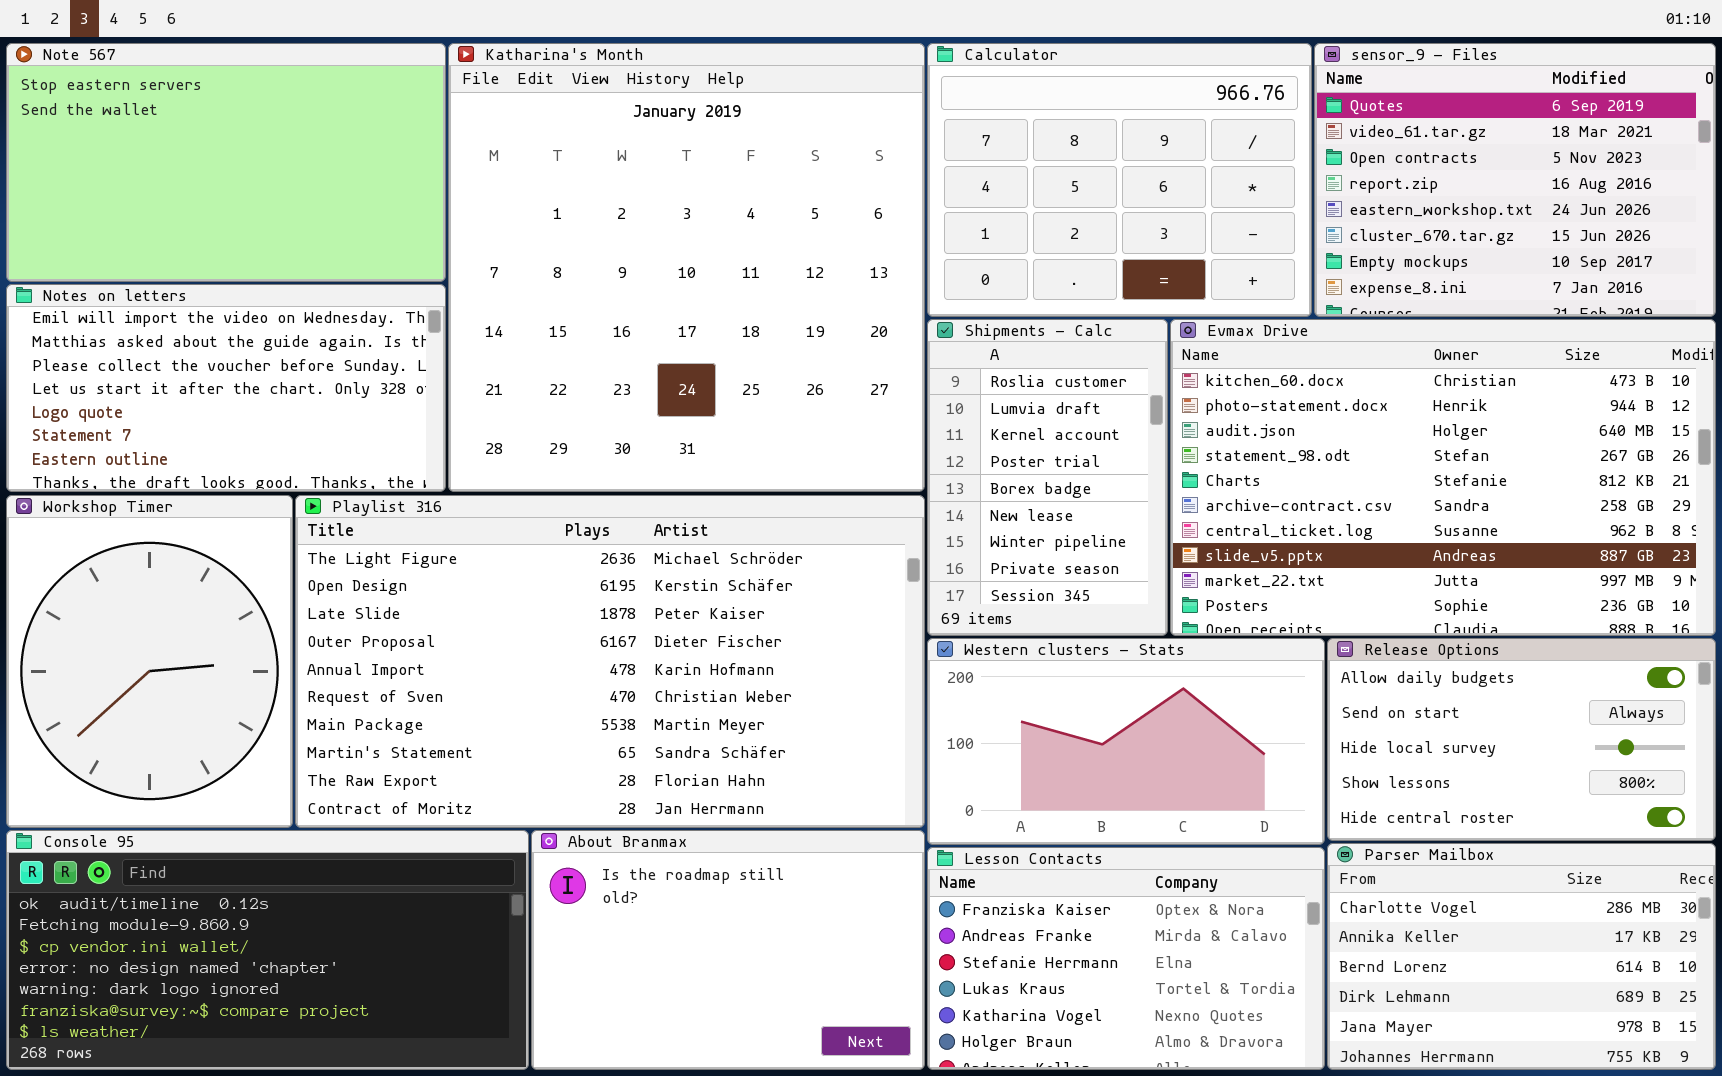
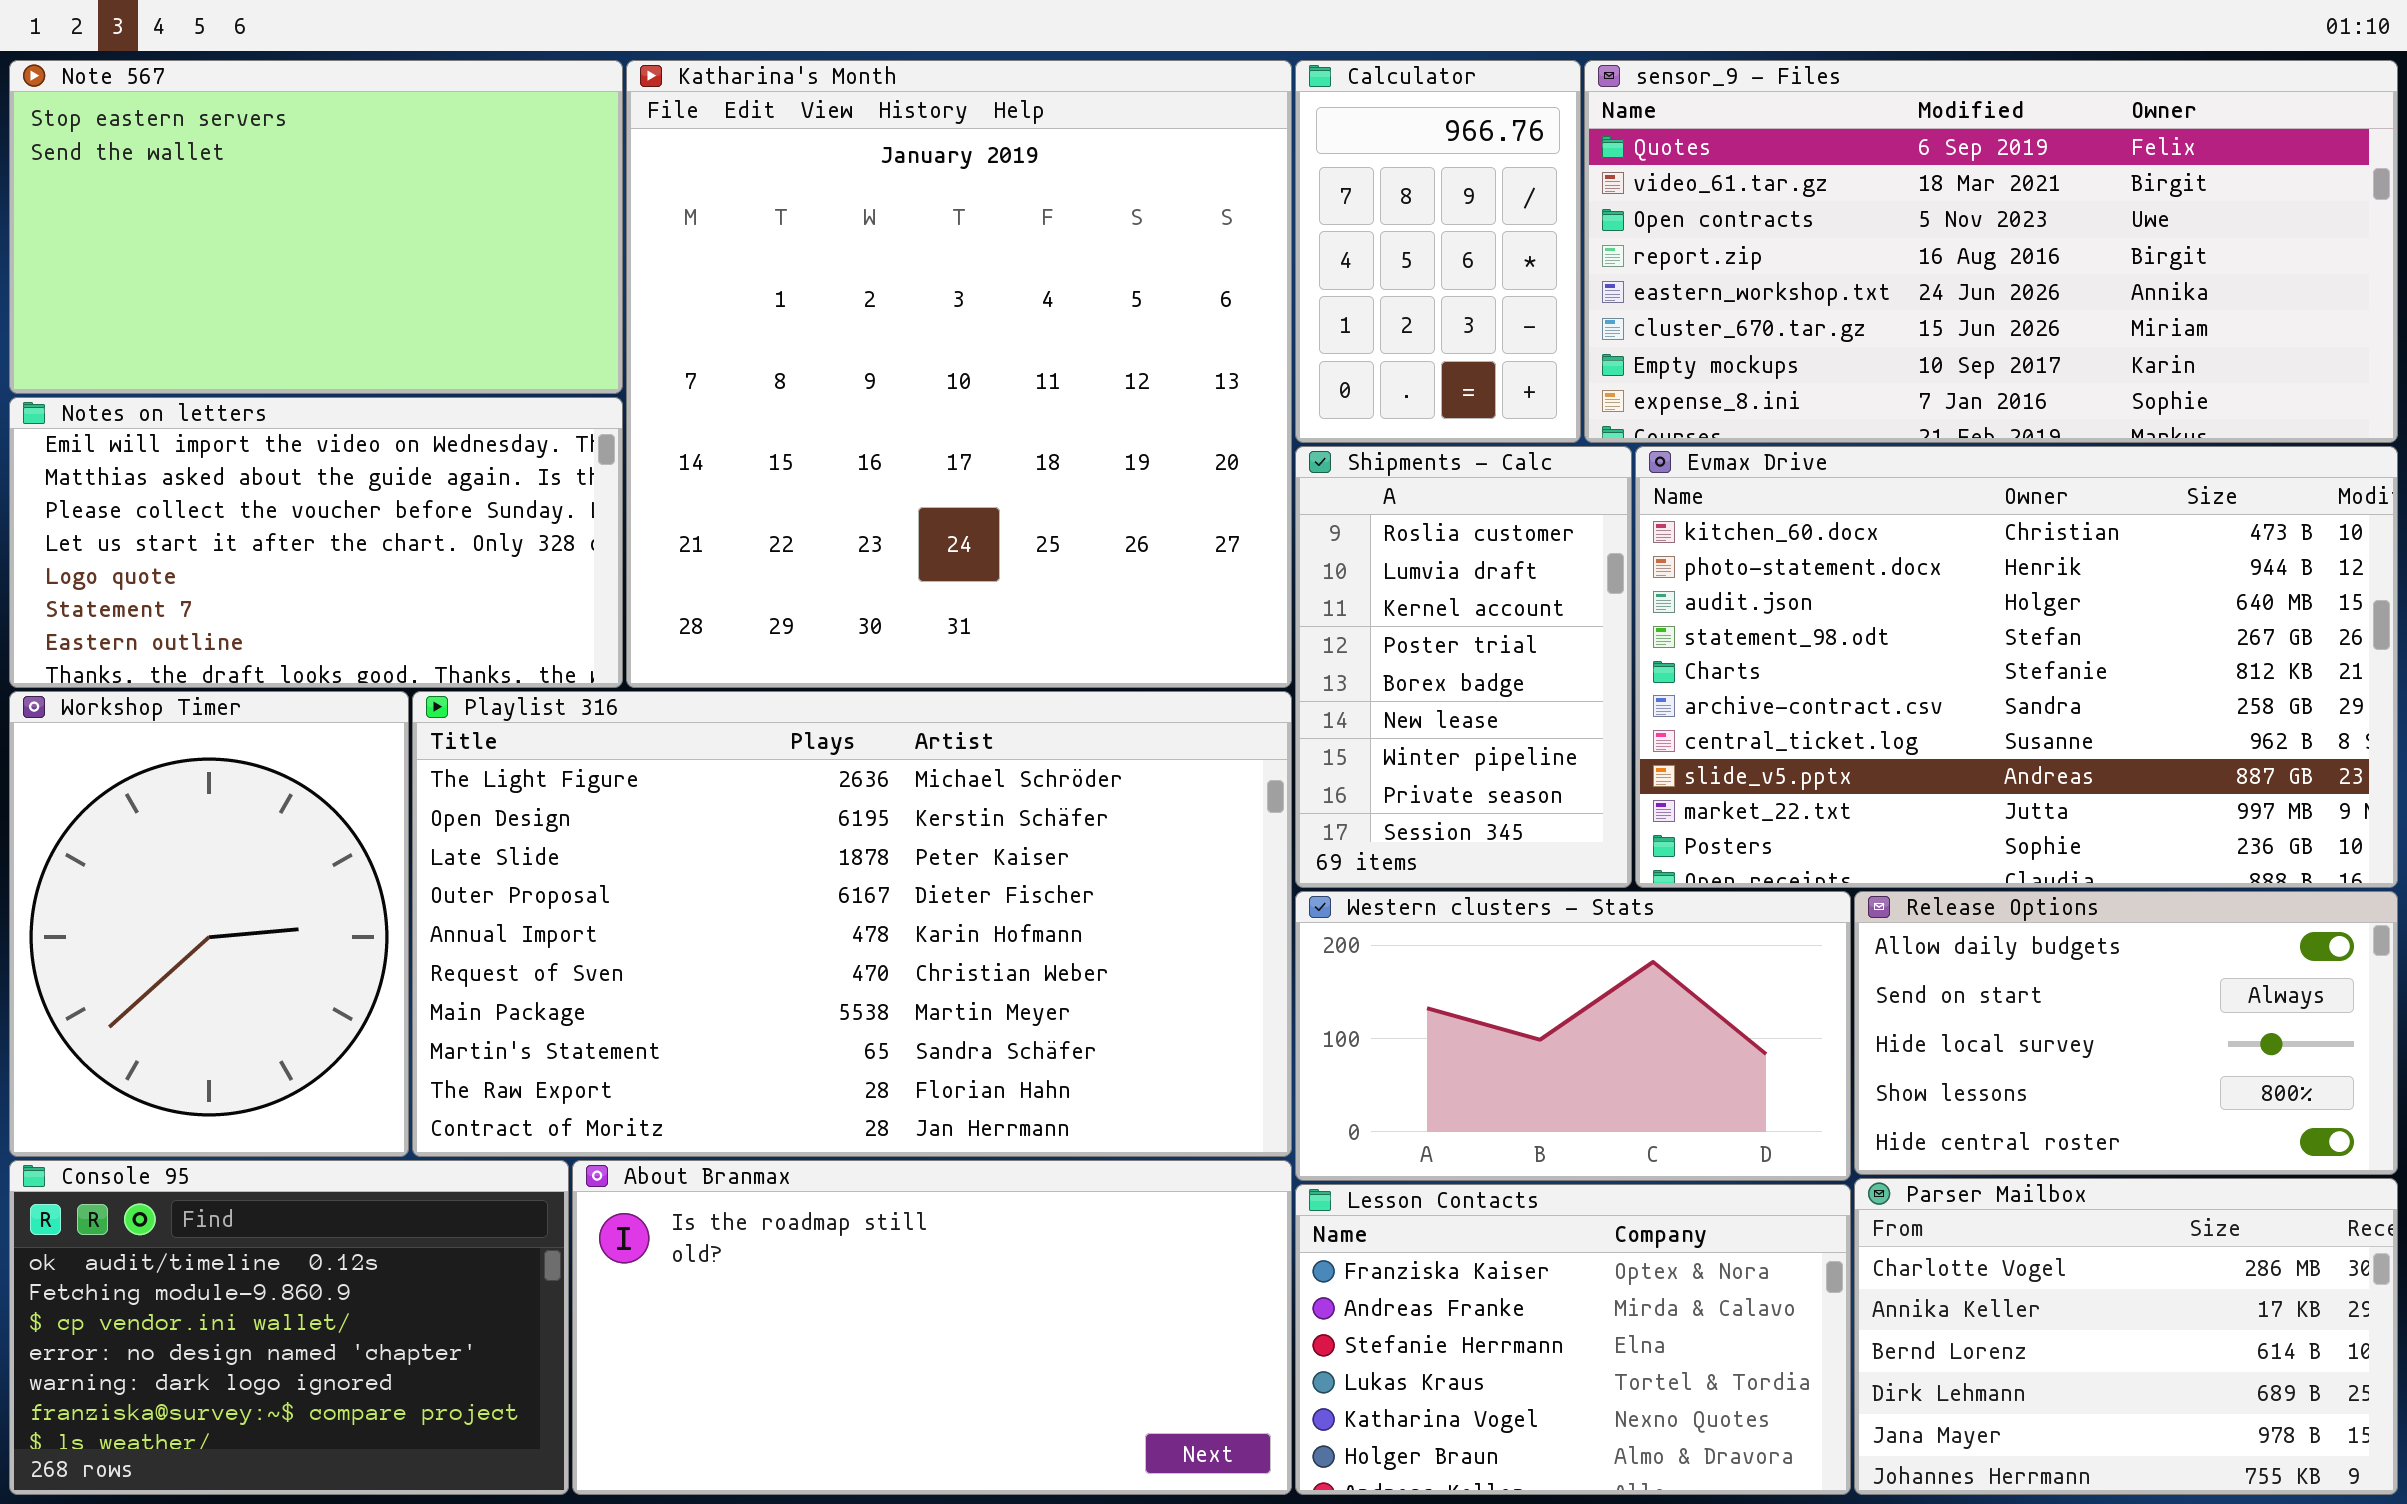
Calculator: [927,43,1312,317] -> [1295,60,1581,443], resized
sensor_9 - Files: [1314,43,1716,317] -> [1584,60,2398,443], resized
Console 95: [6,830,529,1070] -> [9,1160,569,1495], resized
About Branmax: [531,830,925,1070] -> [572,1160,1292,1495], resized

